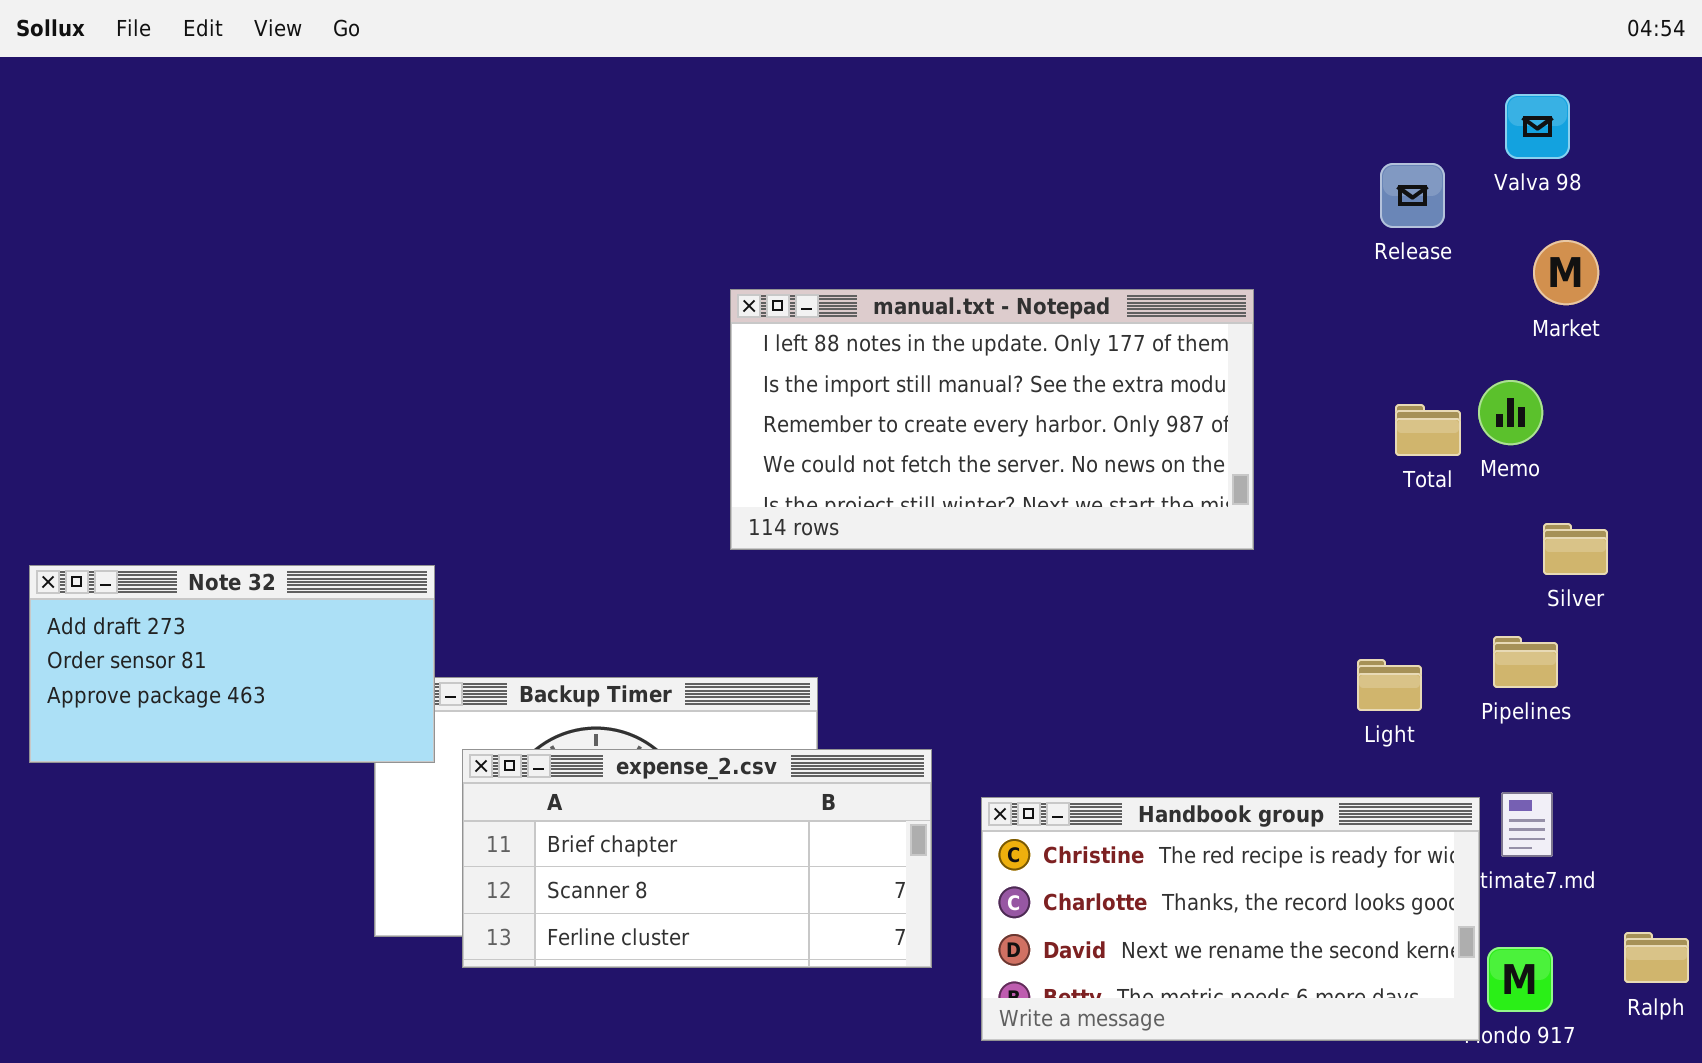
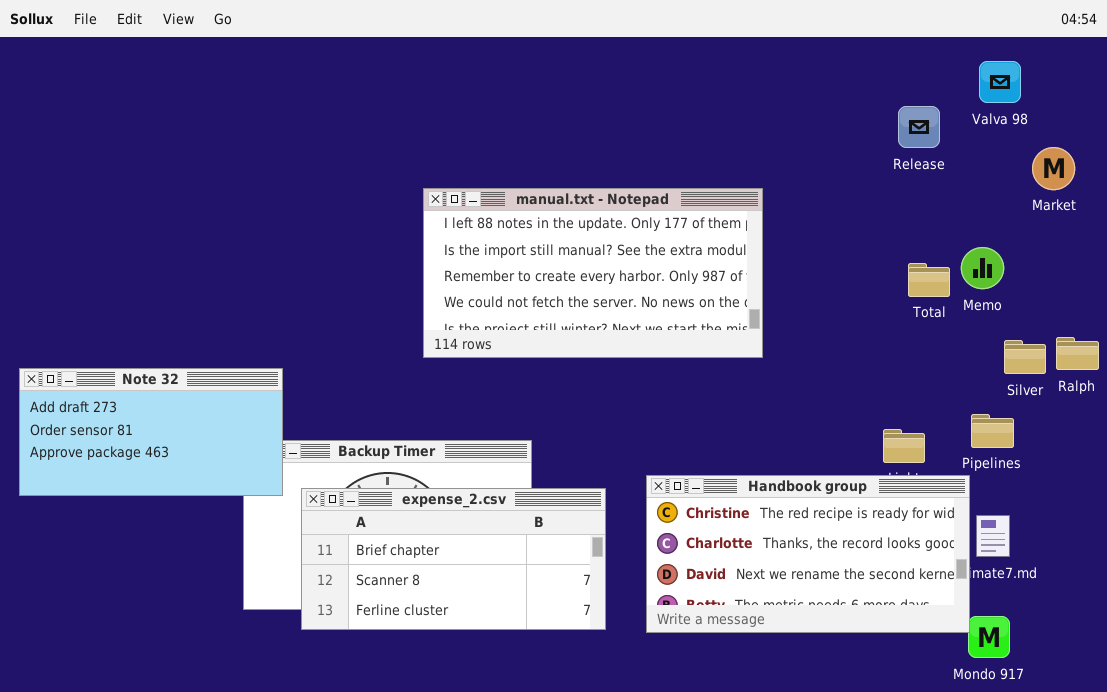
Market: [1533,240,1599,305] -> [1032,147,1075,190], moved
manual.txt - Notepad: [730,289,1254,550] -> [423,188,763,358], moved
Handbook group: [981,797,1480,1041] -> [646,475,970,633], moved
Ralph: [1624,932,1689,983] -> [1056,337,1099,370], moved

